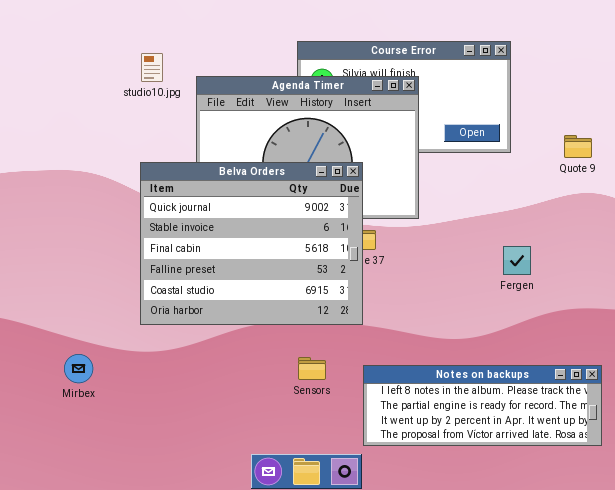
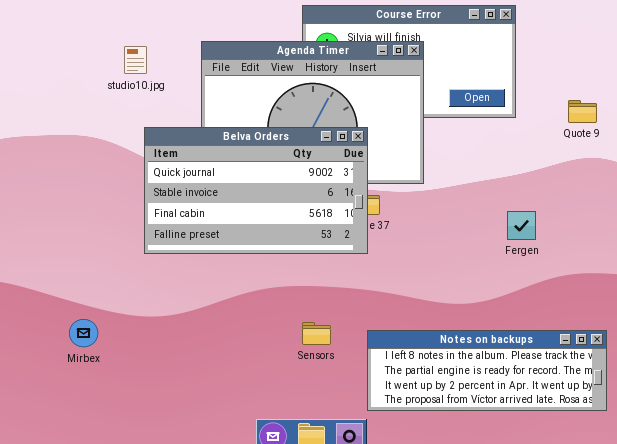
studio10.jpg: [141,53,163,82] -> [124,46,147,74], moved
Belva Orders: [140,162,363,325] -> [144,127,368,254], resized

